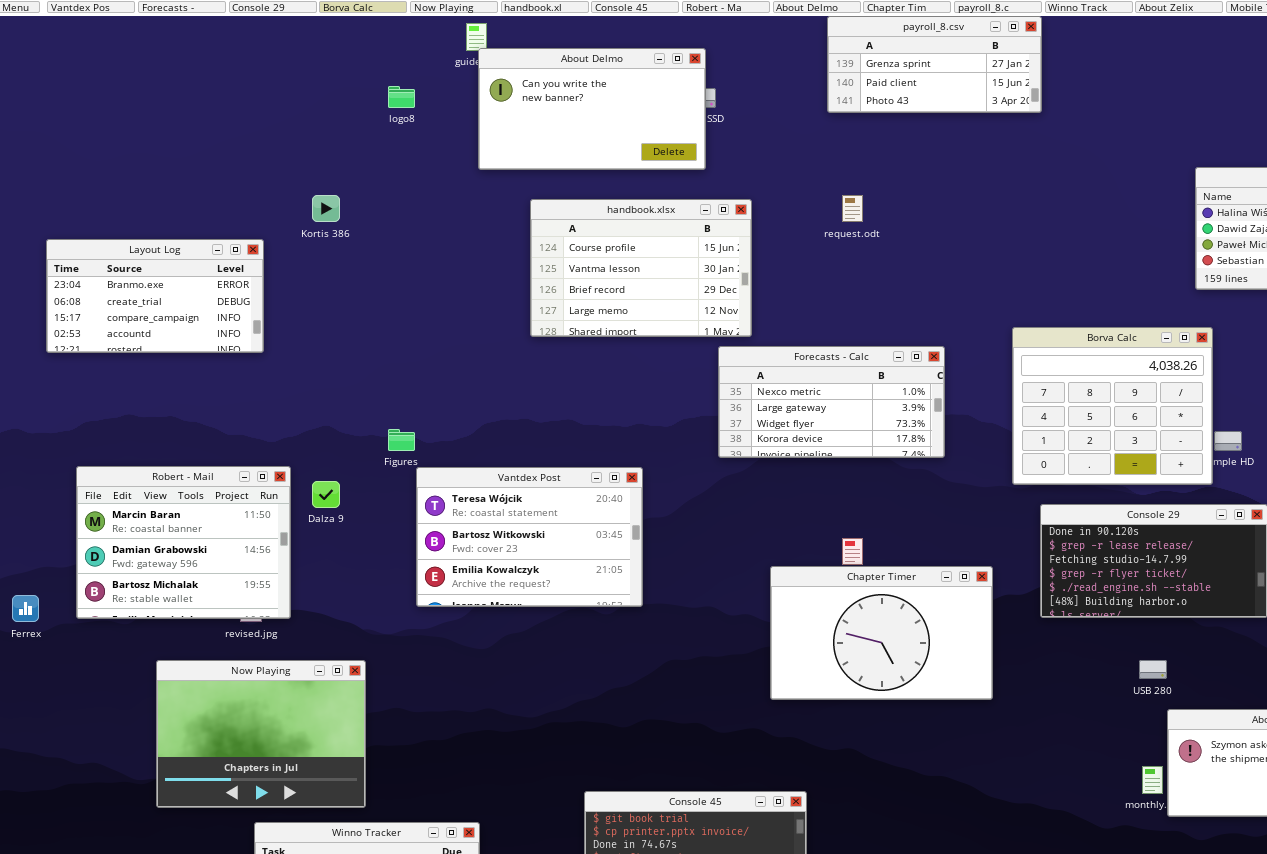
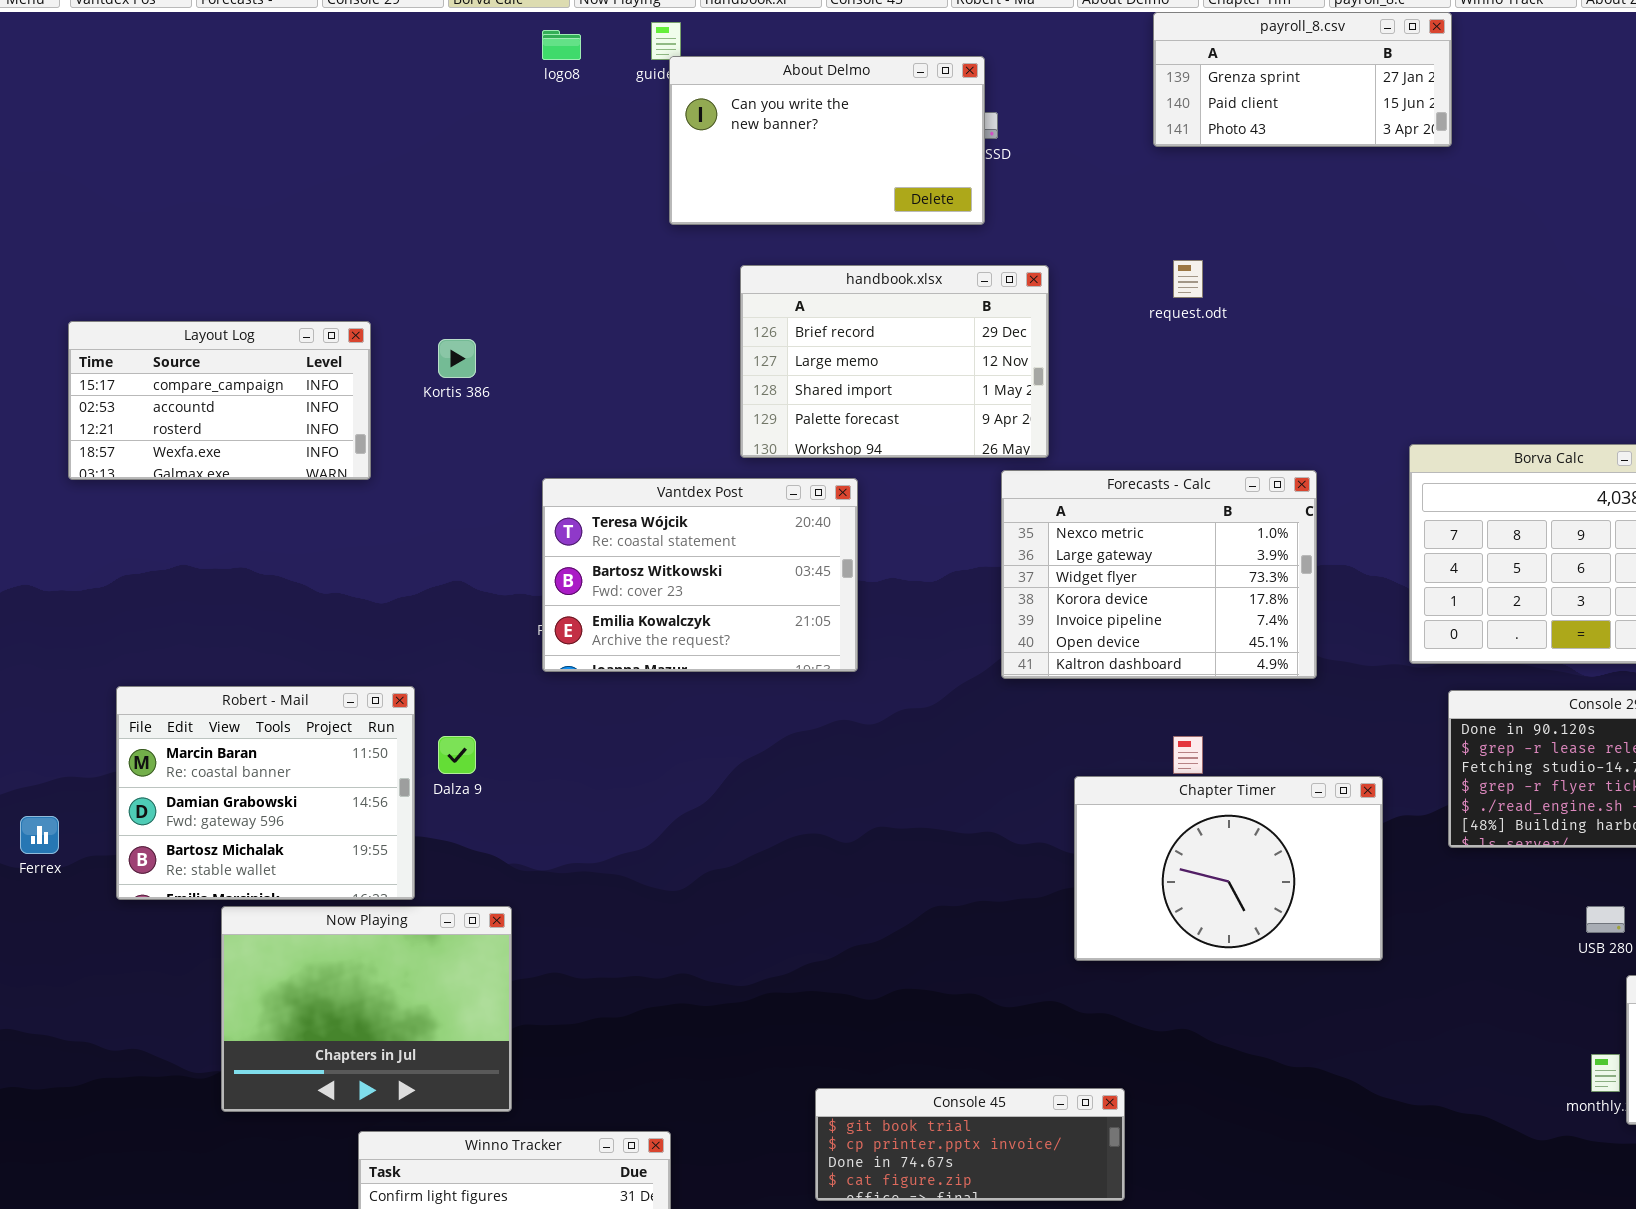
logo8: [388,86,415,108] -> [542,30,581,60], moved
Kortis 386: [312,195,340,222] -> [438,339,476,378], moved
handbook.xlsx: [530,199,752,337] -> [740,265,1049,458], scrolled down 2 rows
Layout Log: [46,239,264,353] -> [68,321,371,480], scrolled down 2 rows
Forecasts - Calc: [718,346,945,458] -> [1001,470,1317,679], resized
Robert - Mail: [76,466,291,619] -> [116,686,415,900], moved
Vantdex Post: [416,467,643,607] -> [542,478,858,672], moved
Dalza 9: [312,481,340,508] -> [438,736,476,774], moved

